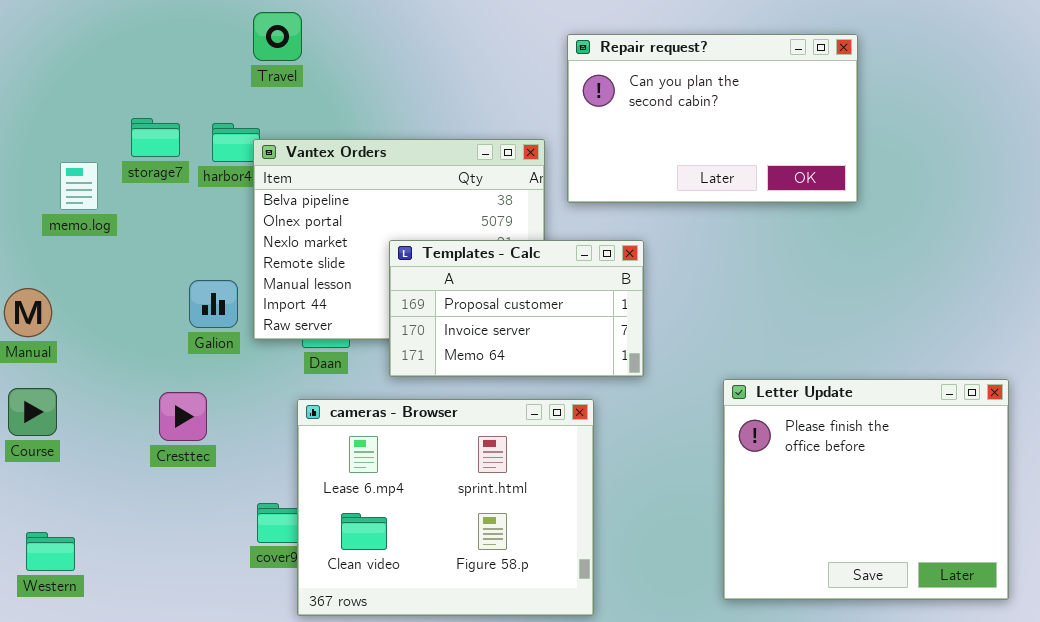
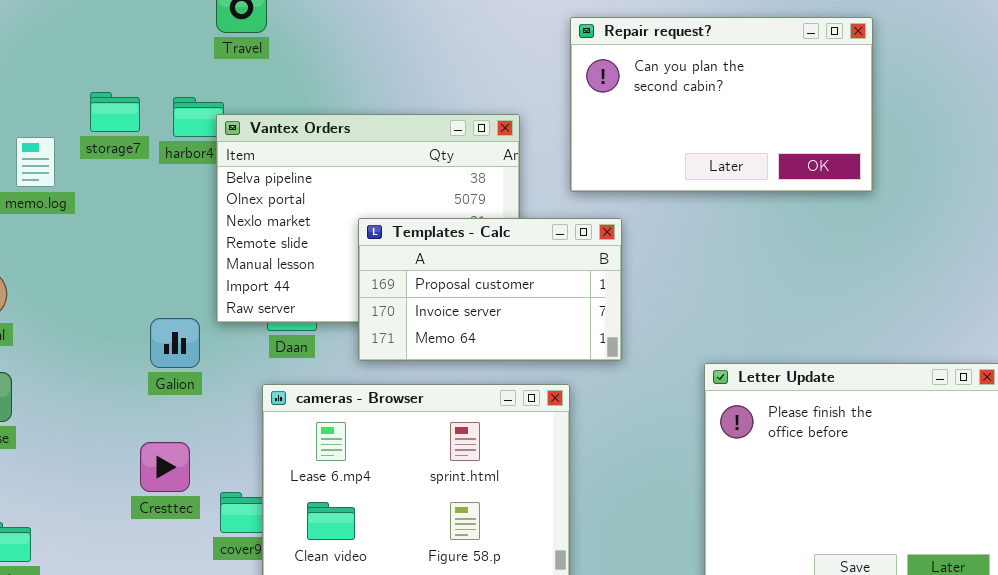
Repair request?: [567,34,858,203] -> [570,17,873,192], moved
Galion: [189,280,238,328] -> [150,318,200,368], moved
Cresttec: [159,392,207,441] -> [140,442,190,492], moved

